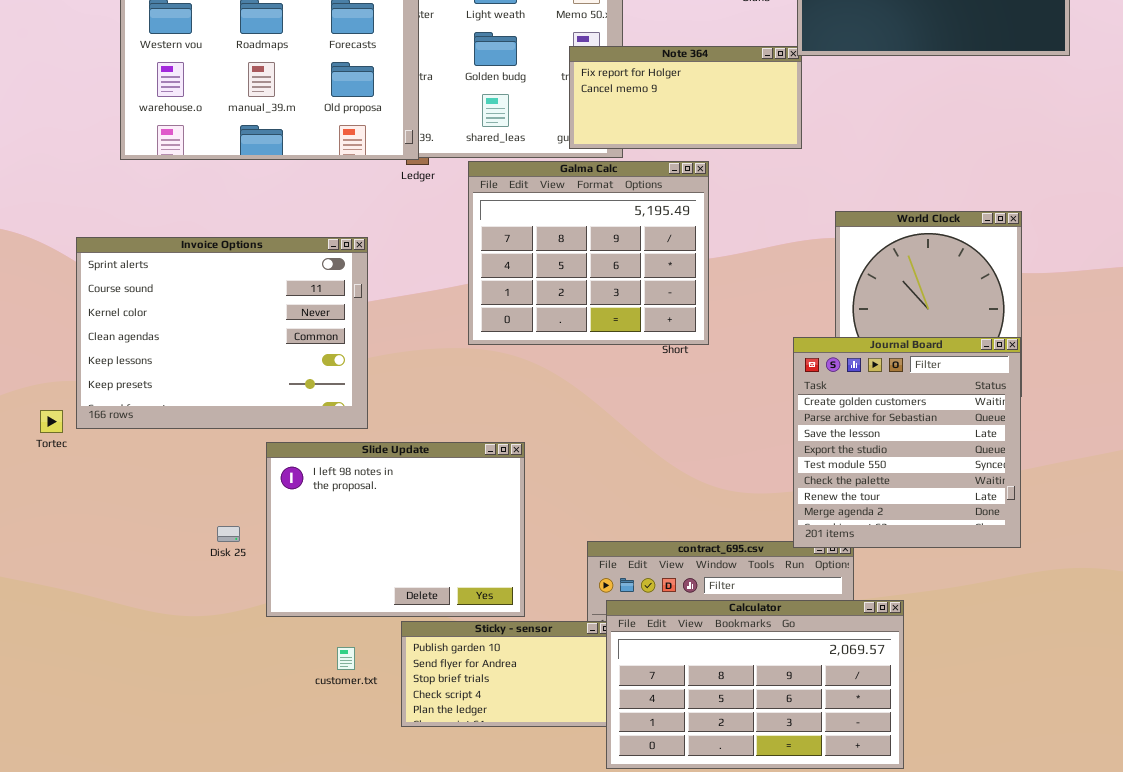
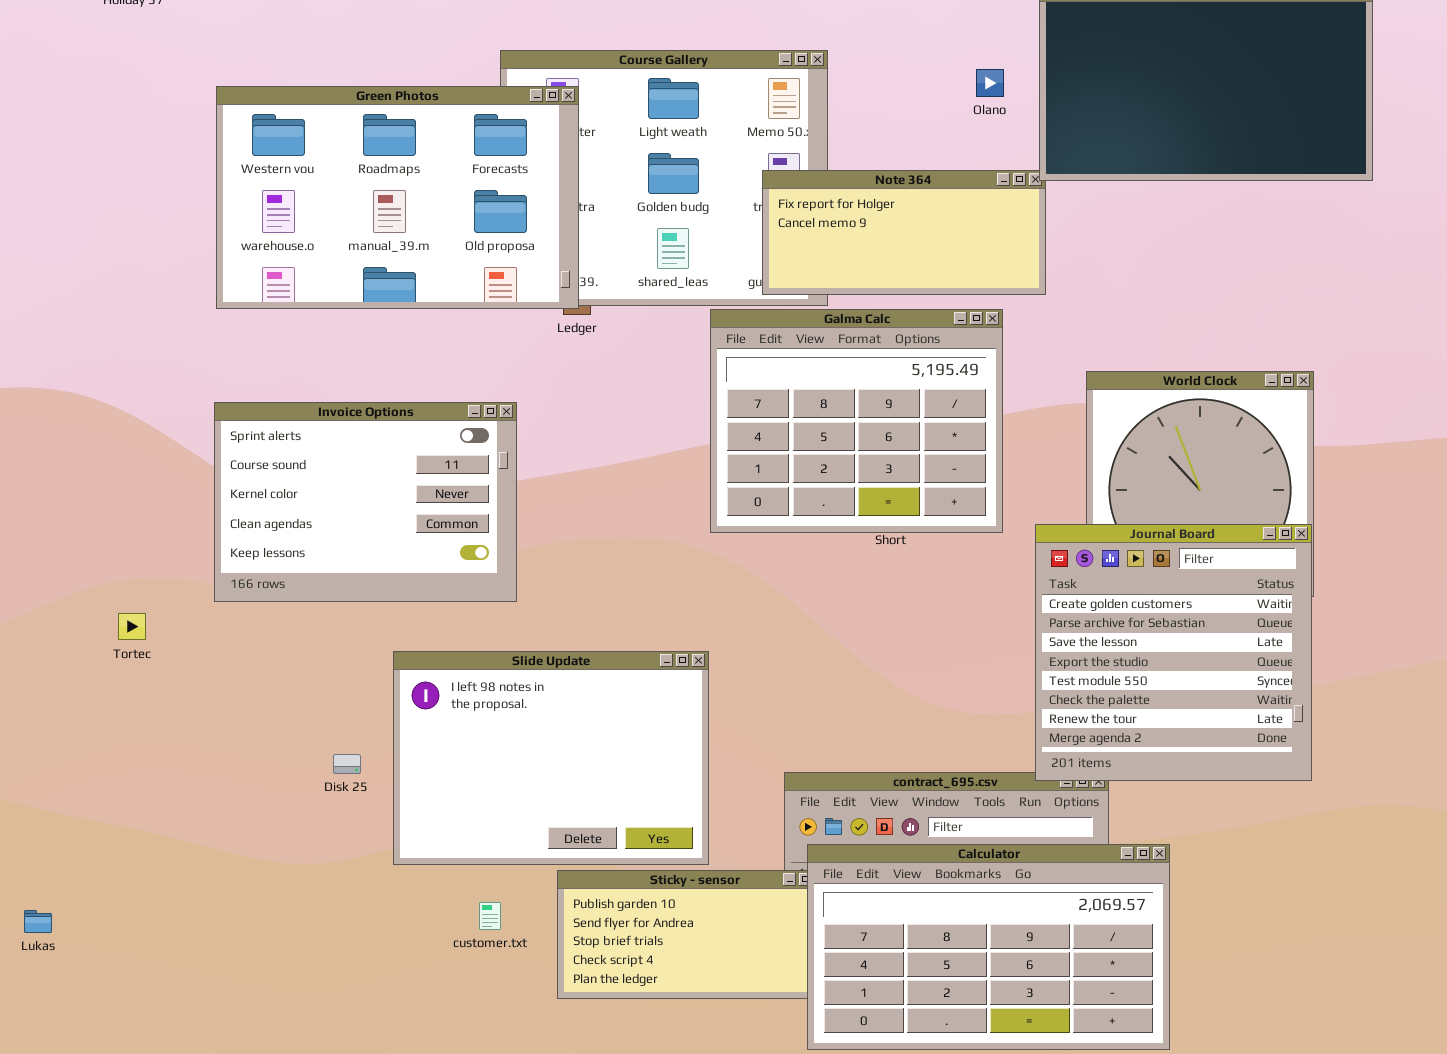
Galma Calc: [468,161,709,345] -> [710,309,1003,533], moved
Invoice Options: [76,237,368,429] -> [214,402,517,602], resized

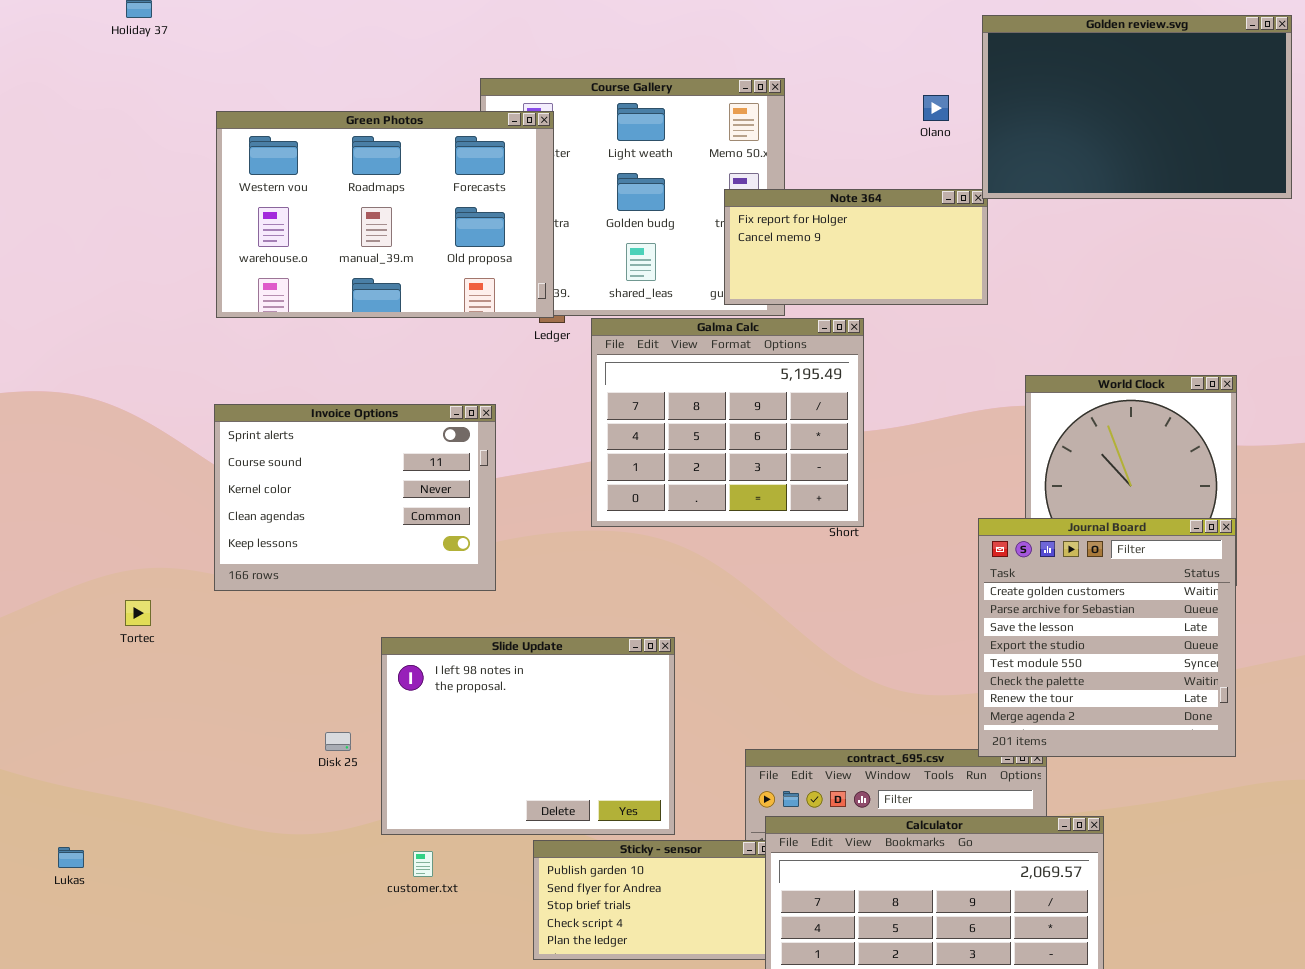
Galma Calc: [710,309,1003,533] -> [591,318,864,527], moved
customer.txt: [479,902,501,930] -> [413,851,433,877], moved
Lukas: [24,910,52,933] -> [58,847,84,868], moved

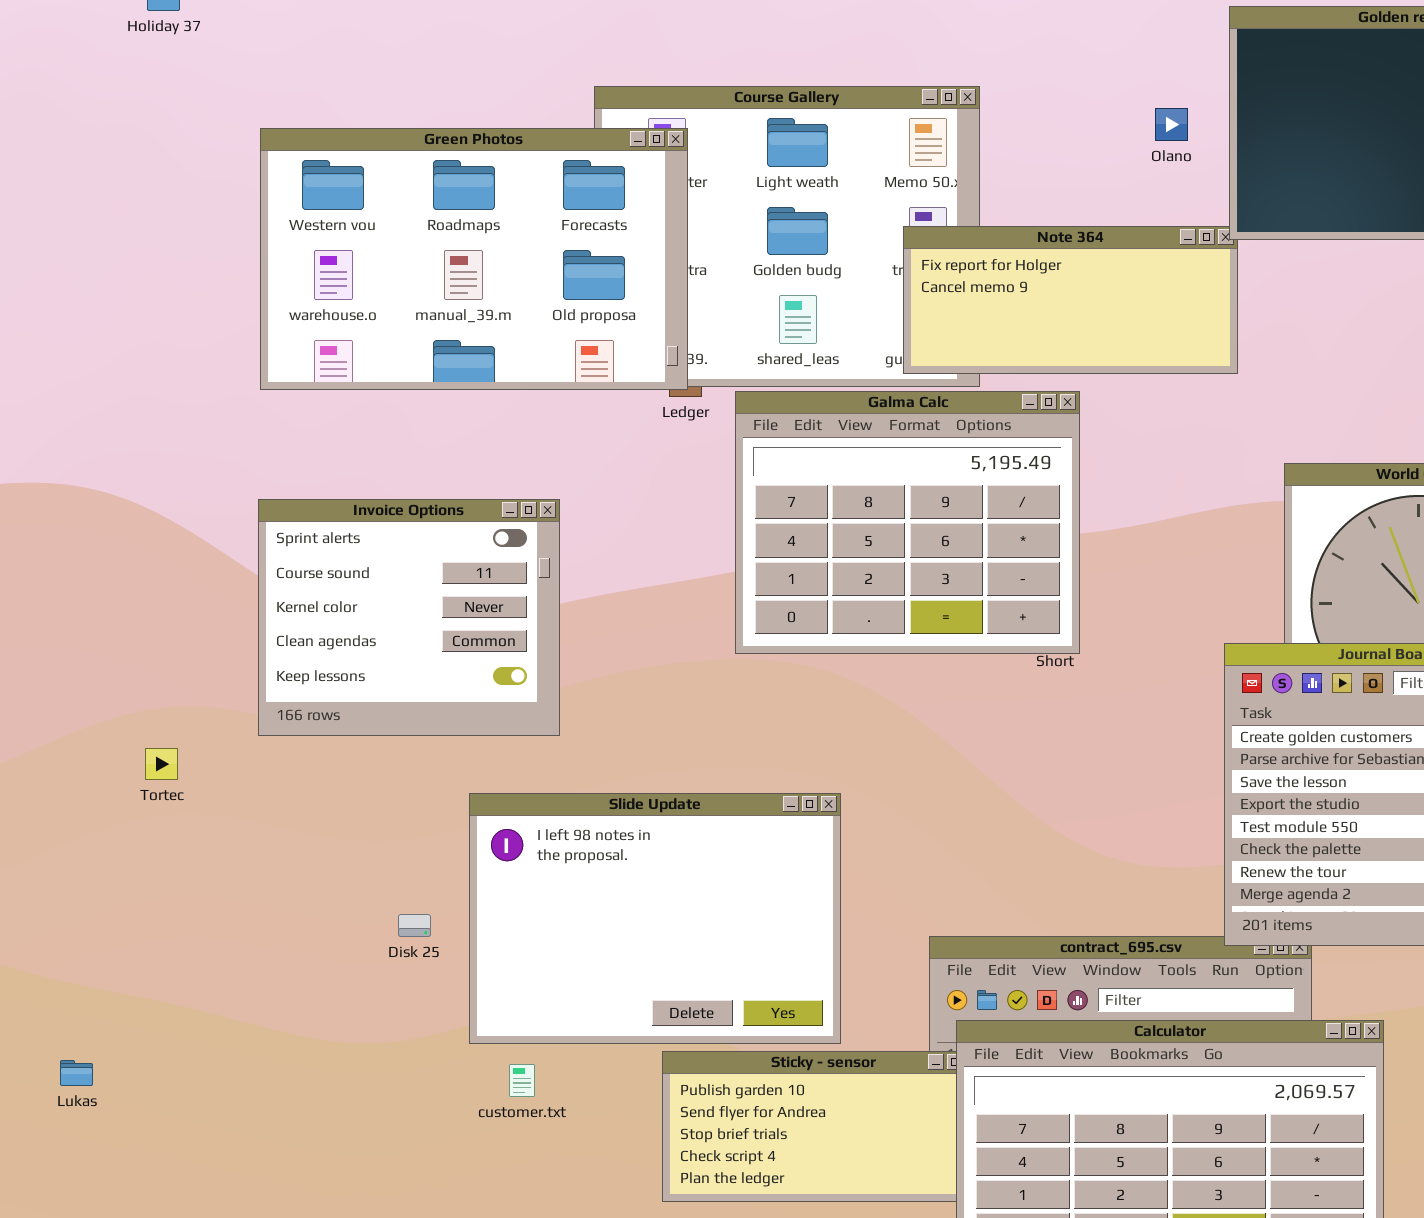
Invoice Options: [214,404,496,591] -> [258,499,560,736], resized

